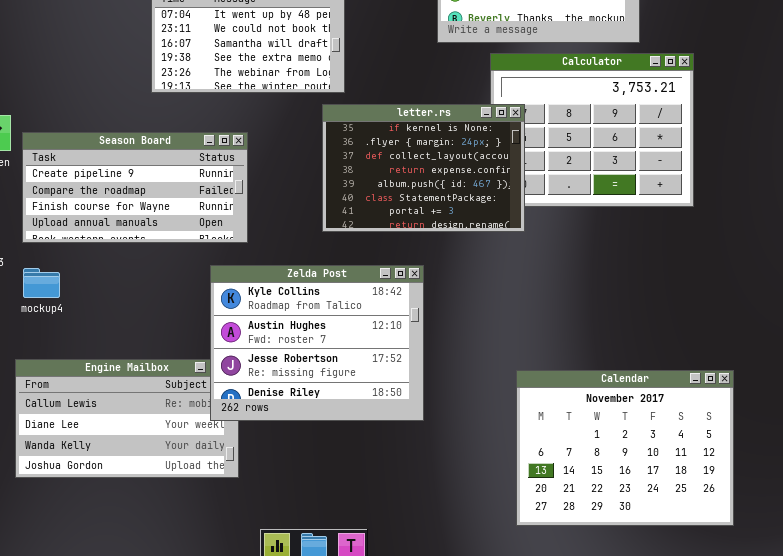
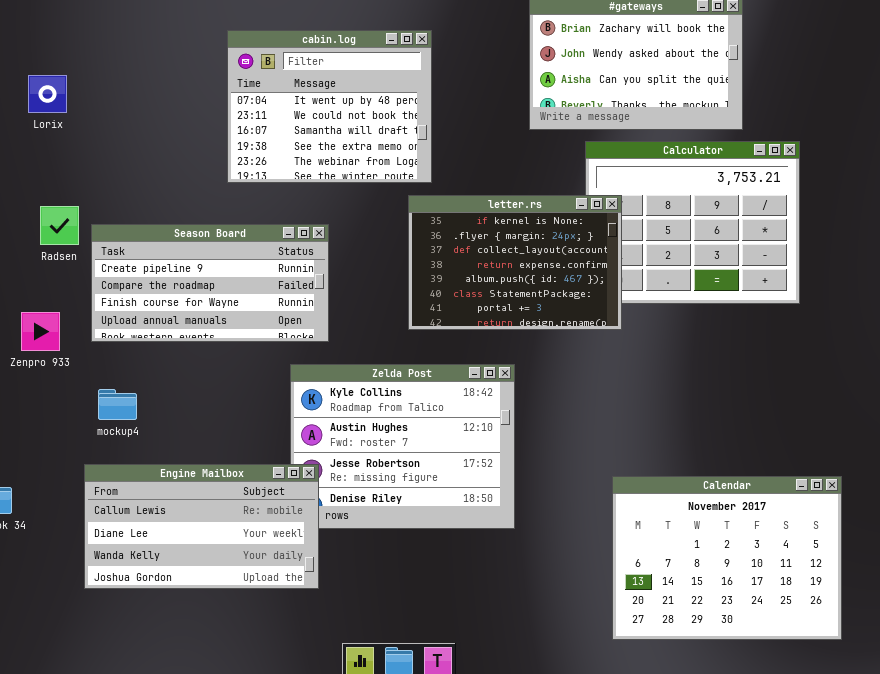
mockup4: [23,268,60,298] -> [98,389,137,420], moved
Engine Mailbox: [15,359,239,478] -> [84,464,319,589], raised

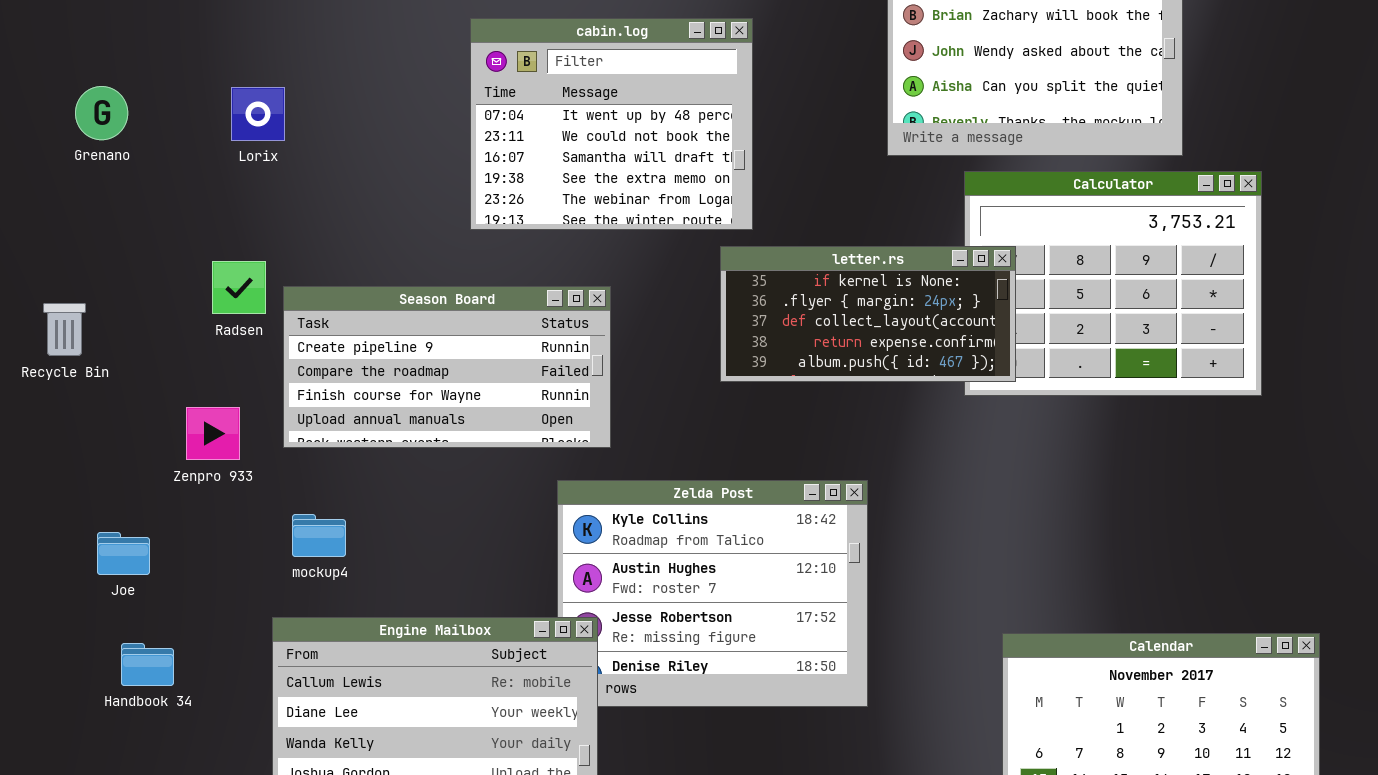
Lorix: [28,75,67,113] -> [231,87,285,141], moved
letter.rs: [408,195,622,330] -> [720,246,1016,382], resized

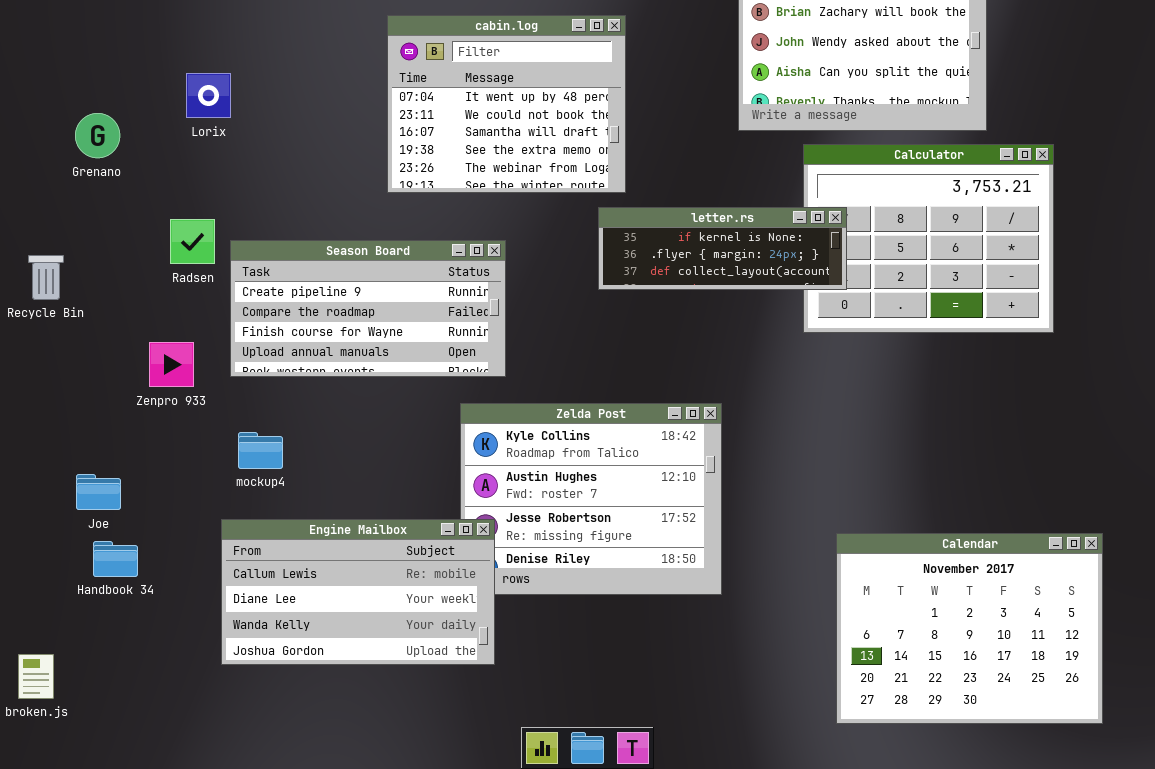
Grenano: [75,86,128,140] -> [75,113,120,158], moved
letter.rs: [720,246,1016,382] -> [598,207,847,290], resized
Joe: [97,532,150,575] -> [76,474,121,510], moved

